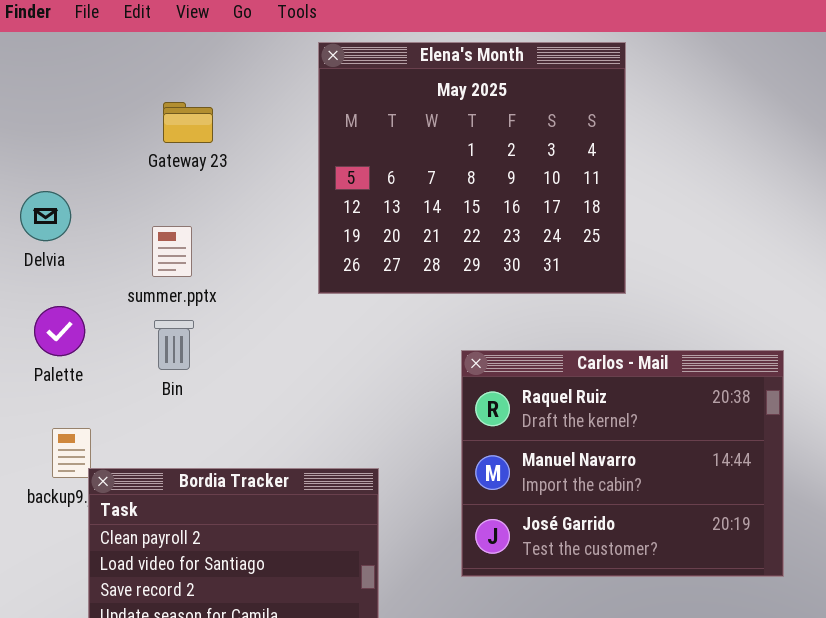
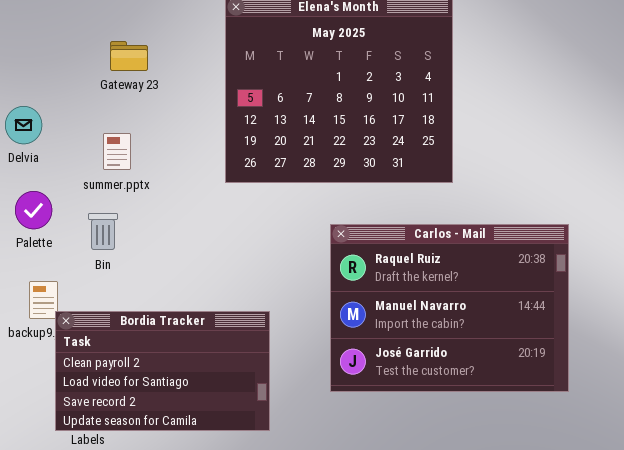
Bin: [154,320,194,370] -> [88,213,118,250], moved

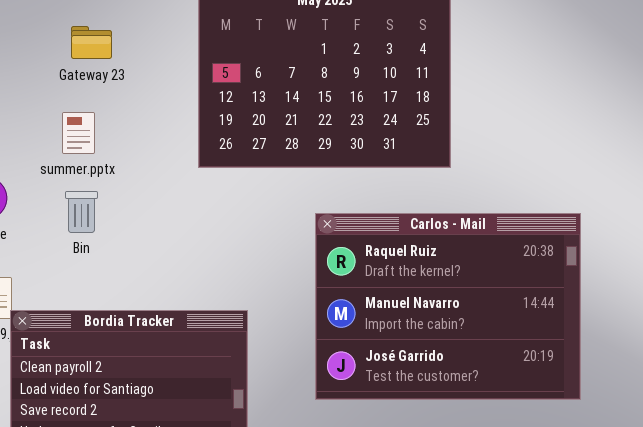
Gateway 23: [110,41,148,71] -> [71,26,112,59], moved
Bin: [88,213,118,250] -> [65,191,98,233], moved

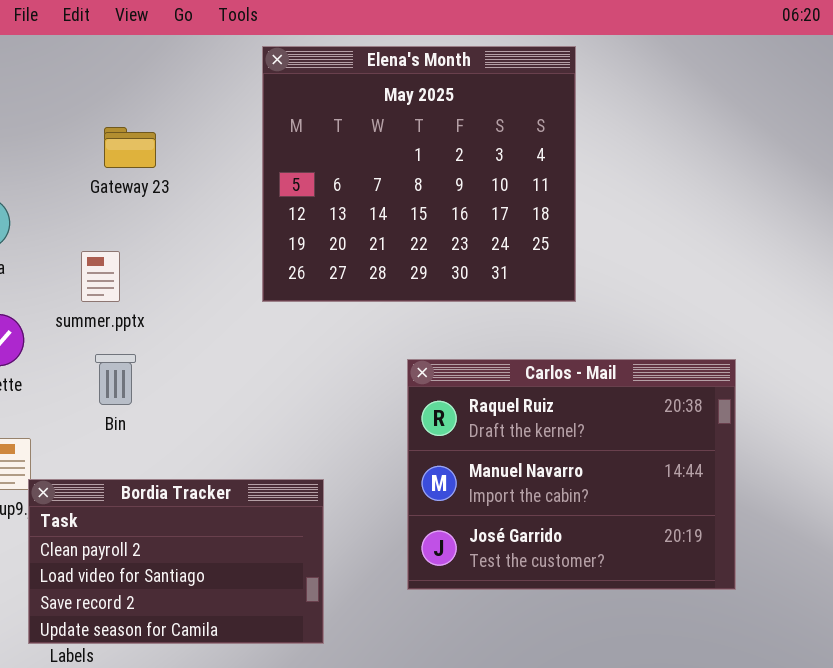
summer.pptx: [62,112,95,154] -> [81,251,120,302], moved
Bin: [65,191,98,233] -> [95,354,136,405], moved

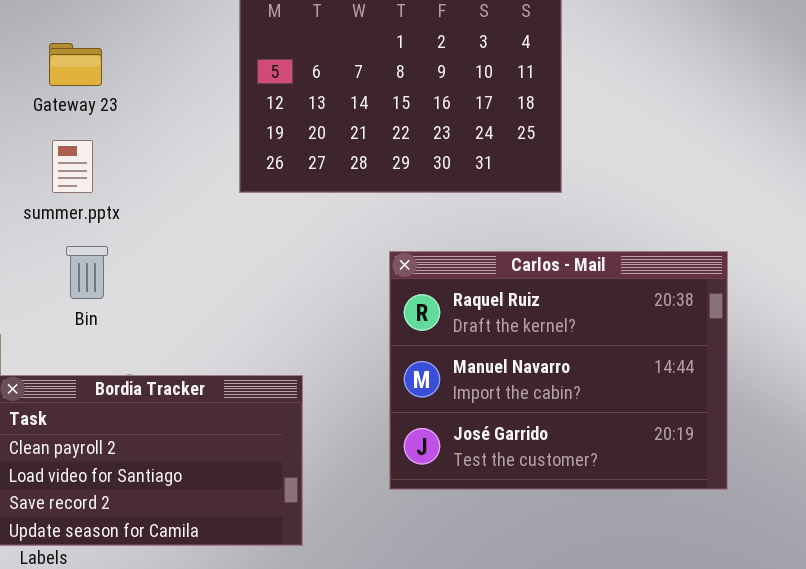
Gateway 23: [104,127,156,168] -> [49,43,102,86], moved

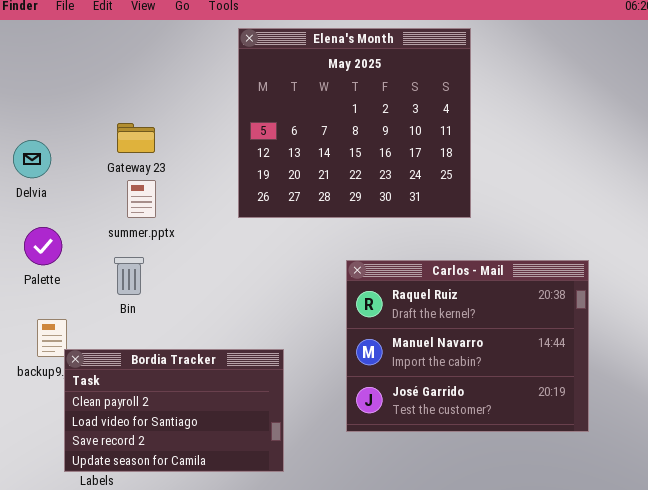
Gateway 23: [49,43,102,86] -> [117,123,155,153], moved
summer.pptx: [52,140,93,193] -> [127,180,156,218], moved

